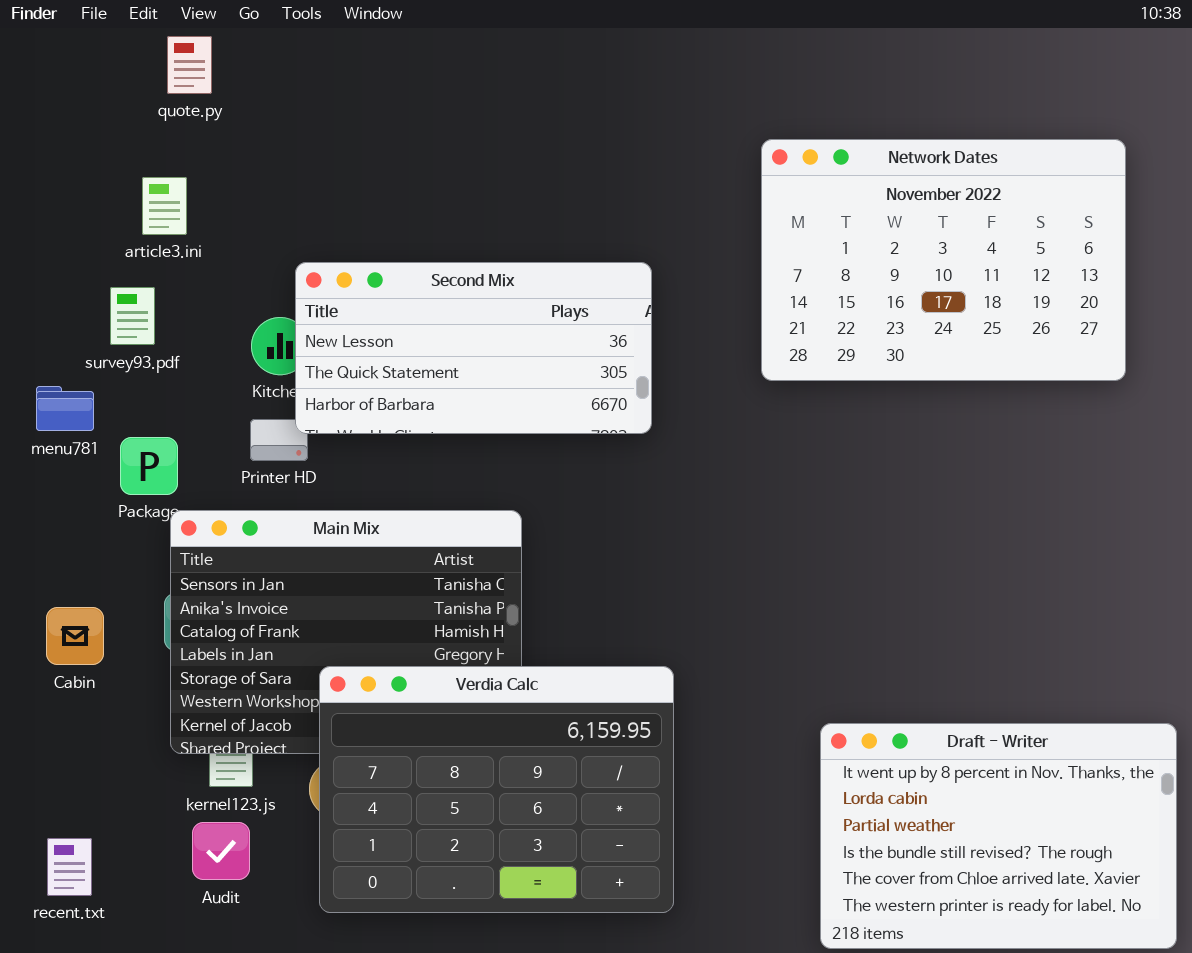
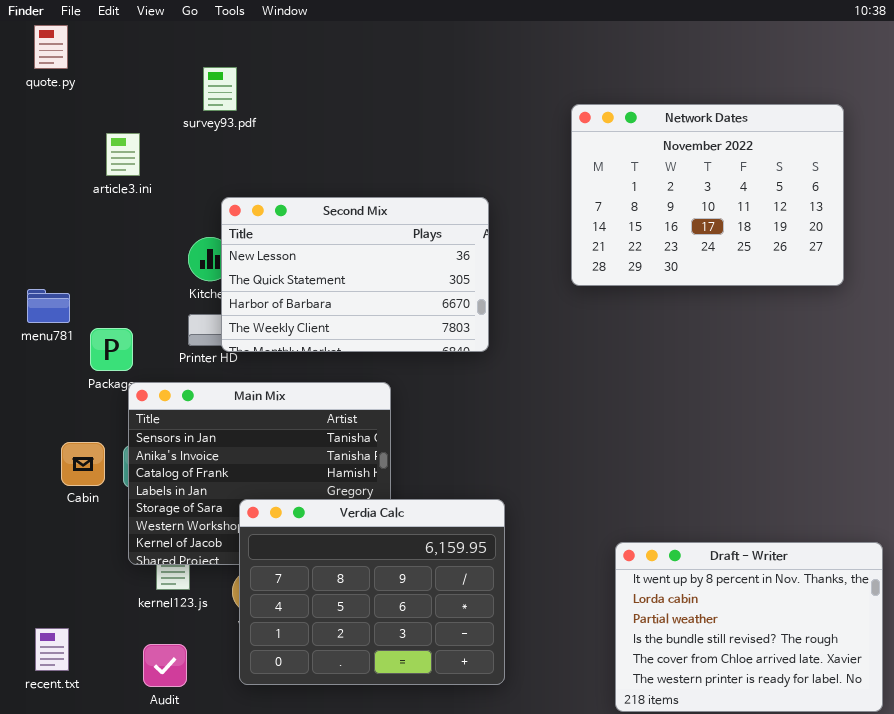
quote.py: [167,36,212,94] -> [34,25,68,69], moved
Second Mix: [295,262,652,434] -> [221,197,489,352], resized
survey93.pdf: [110,287,155,345] -> [203,67,237,111], moved
Cabin: [46,607,104,665] -> [61,442,105,486], moved
Audit: [192,822,250,880] -> [143,644,187,687], moved

